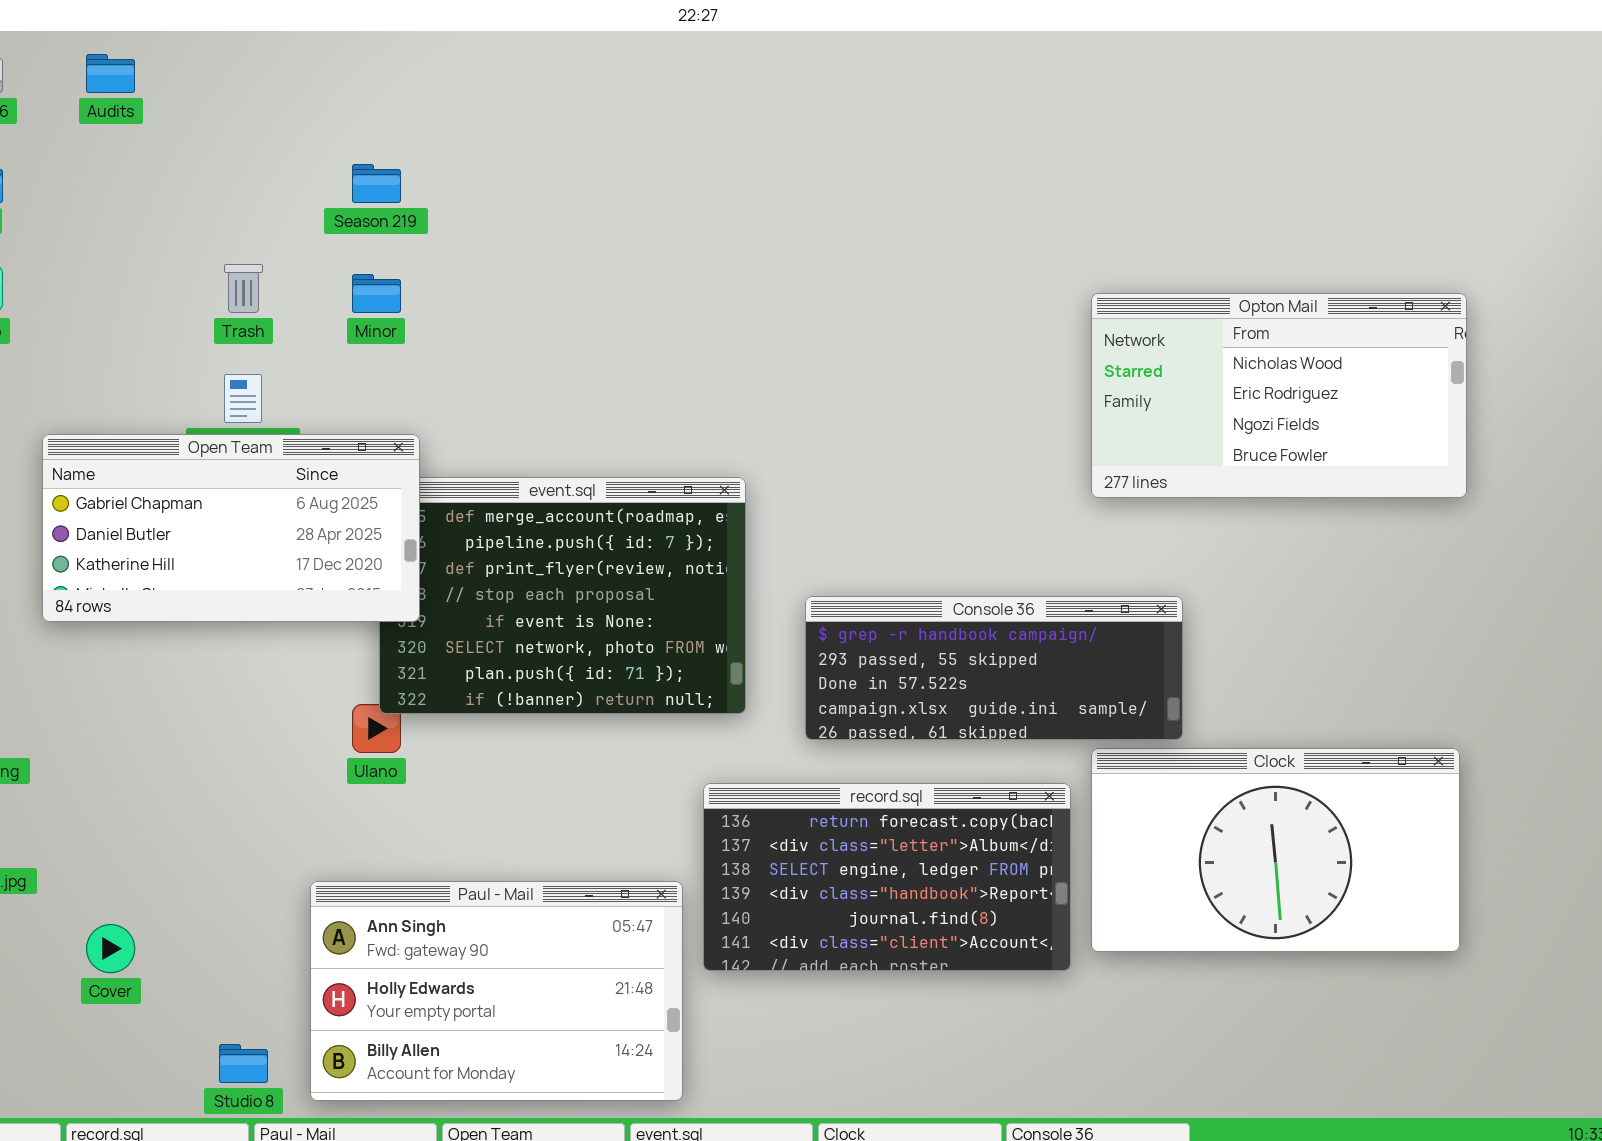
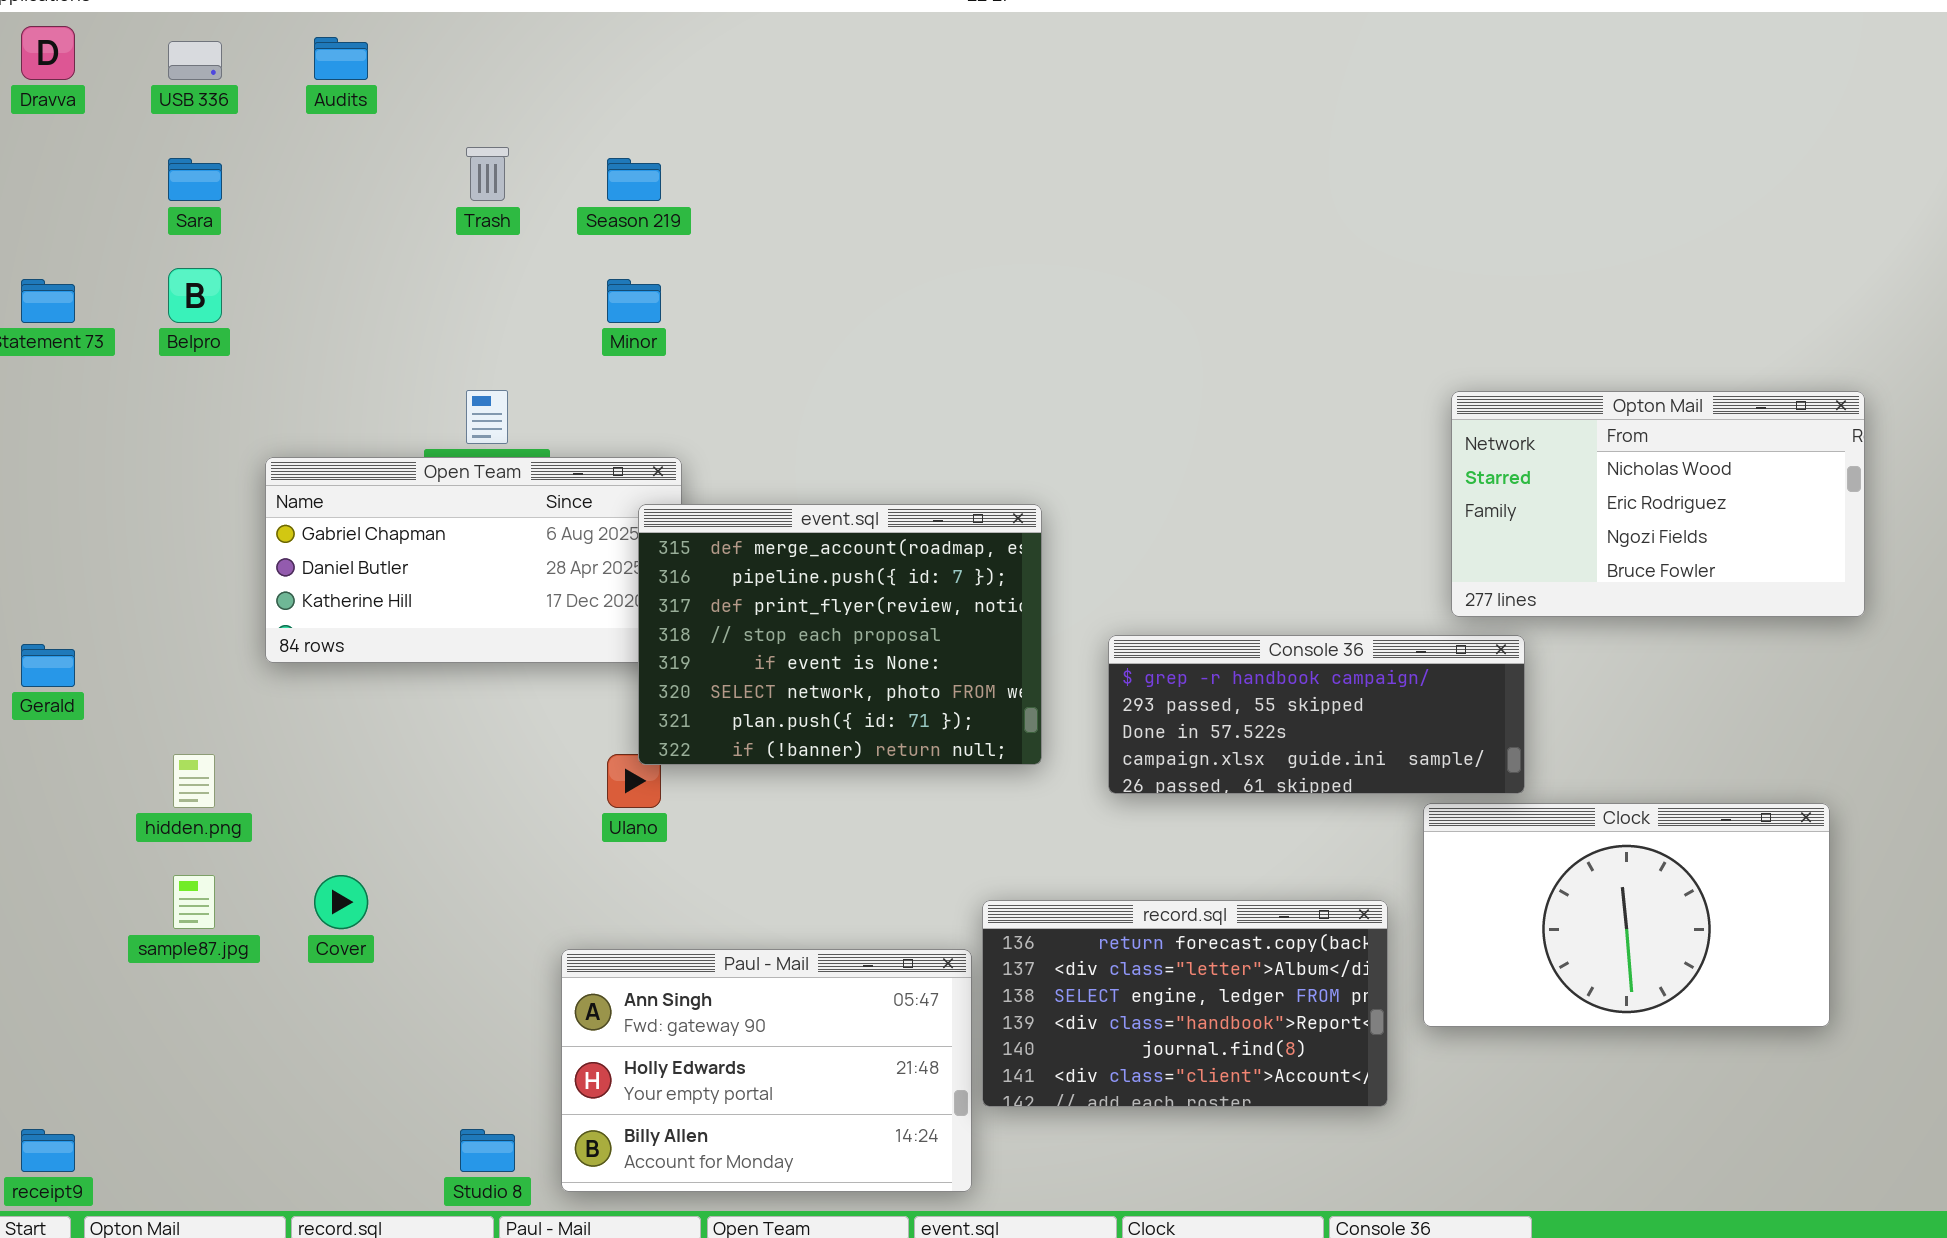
Trash: [224,264,263,313] -> [466,147,509,201], moved
Opton Mail: [1091,293,1467,498] -> [1451,391,1865,617], moved
event.sql: [379,477,746,714] -> [638,504,1042,765], raised
record.sql: [703,783,1071,971] -> [982,900,1388,1107], moved
Cover: [86,924,135,973] -> [314,875,368,929], moved

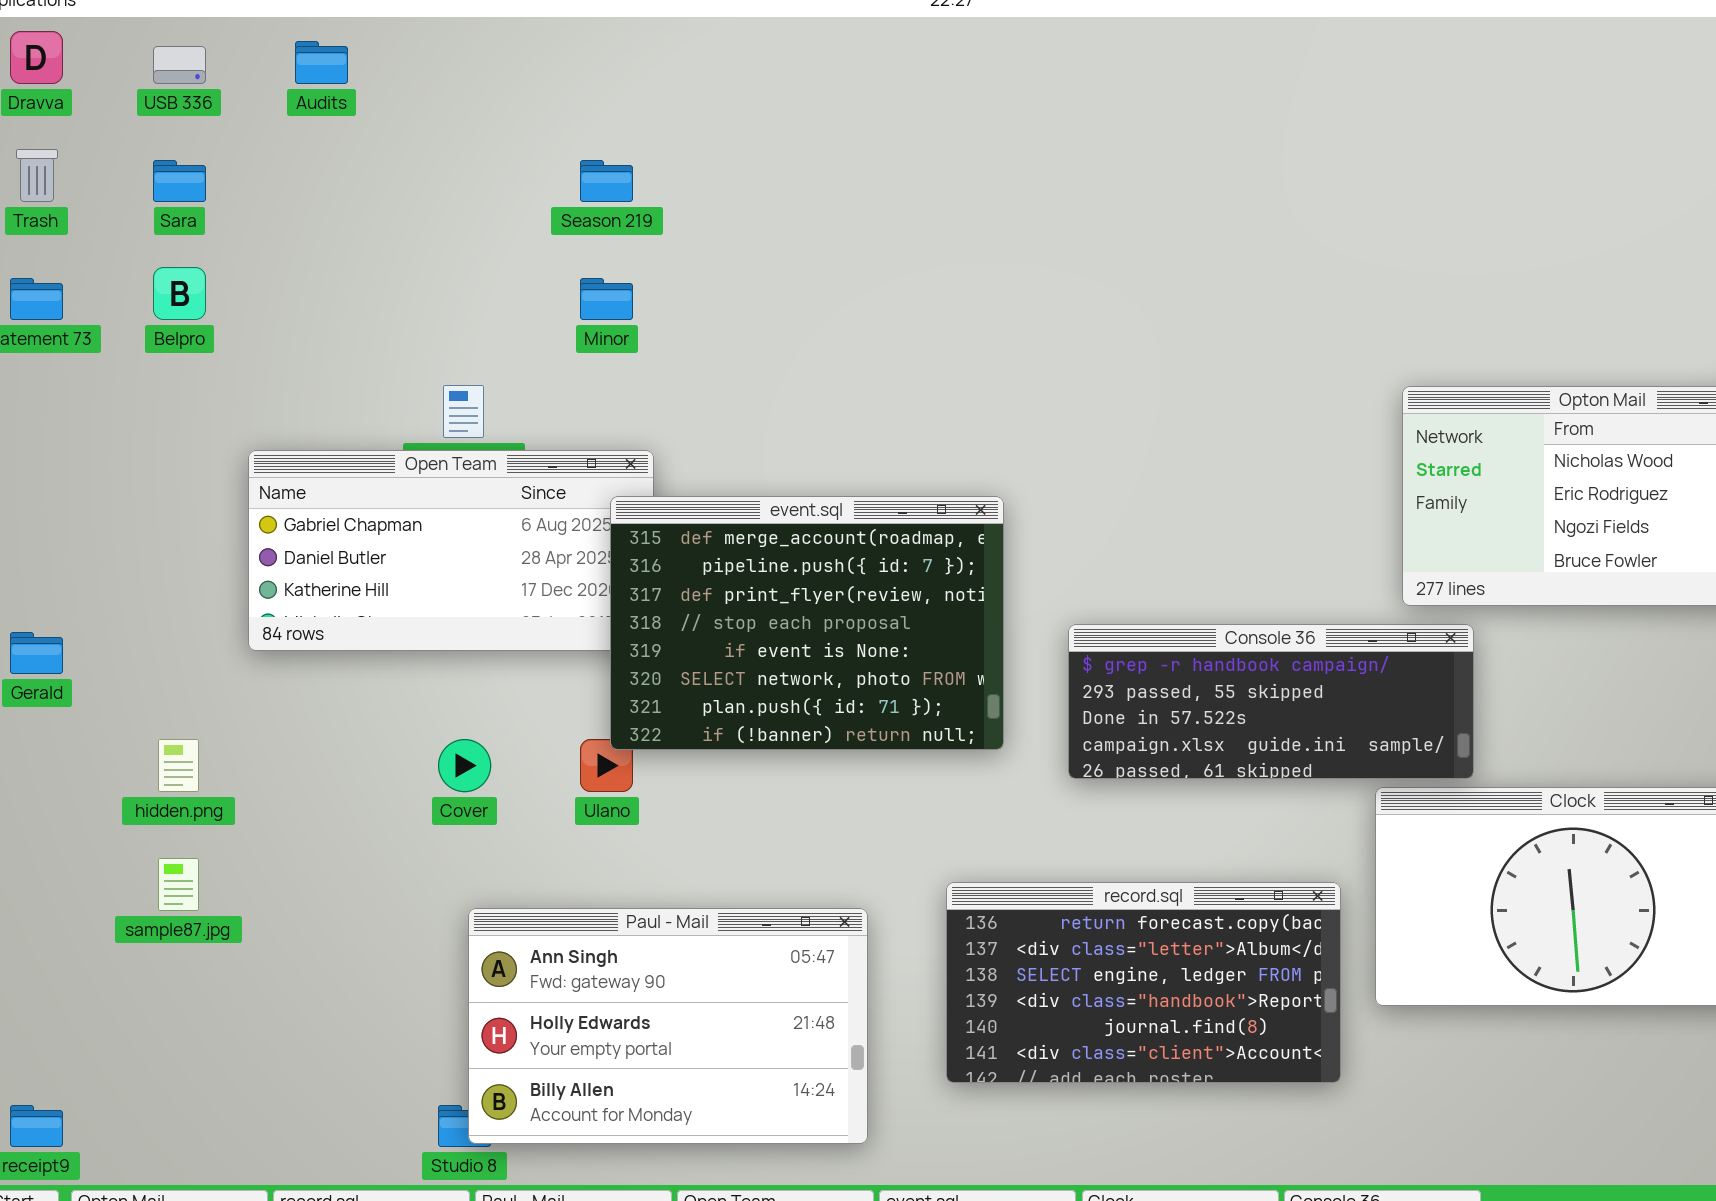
Trash: [466,147,509,201] -> [16,149,58,202], moved
Cover: [314,875,368,929] -> [438,739,491,792], moved
Paul - Mail: [561,949,972,1192] -> [468,908,868,1144], moved

